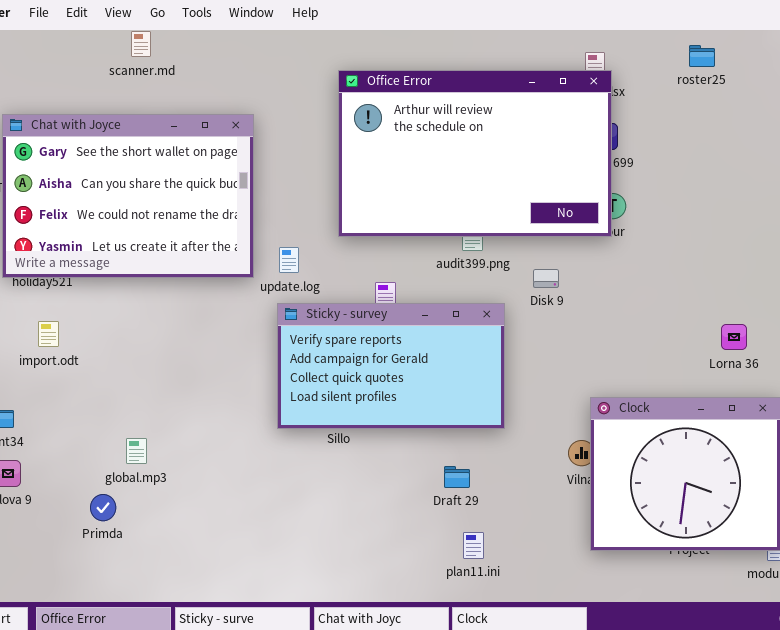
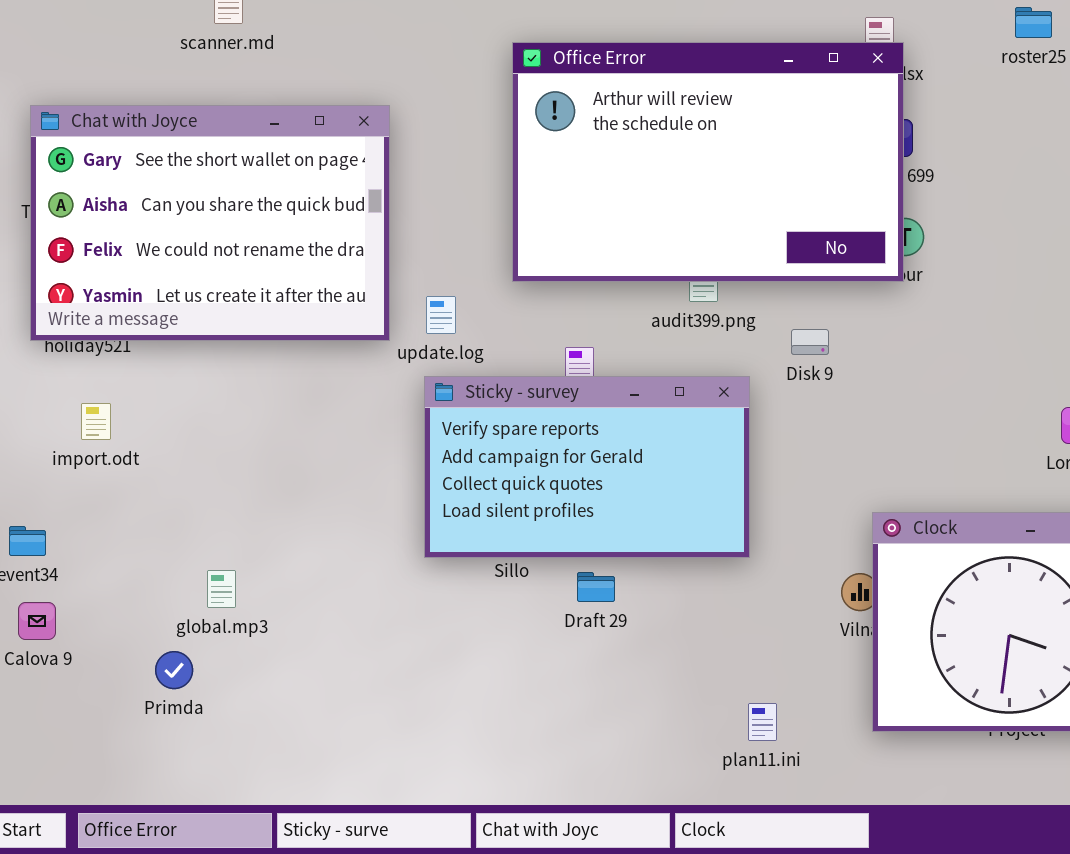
Draft 29: [444,466,470,488] -> [577,572,615,602], moved
plan11.ini: [463,532,484,559] -> [748,703,777,741], moved

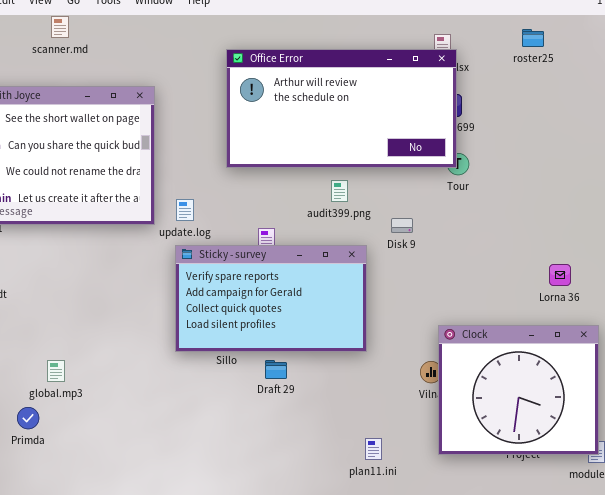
Office Error: [512,42,904,282] -> [226,49,457,168], resized

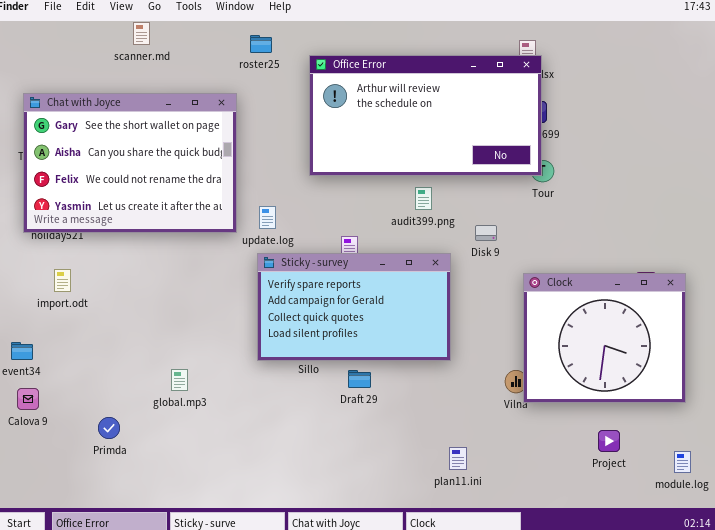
roster25: [522,29,544,47] -> [250,35,272,53], moved
Clock: [438,325,599,455] -> [523,273,686,403], moved
global.mp3: [47,360,65,382] -> [171,369,188,391], moved

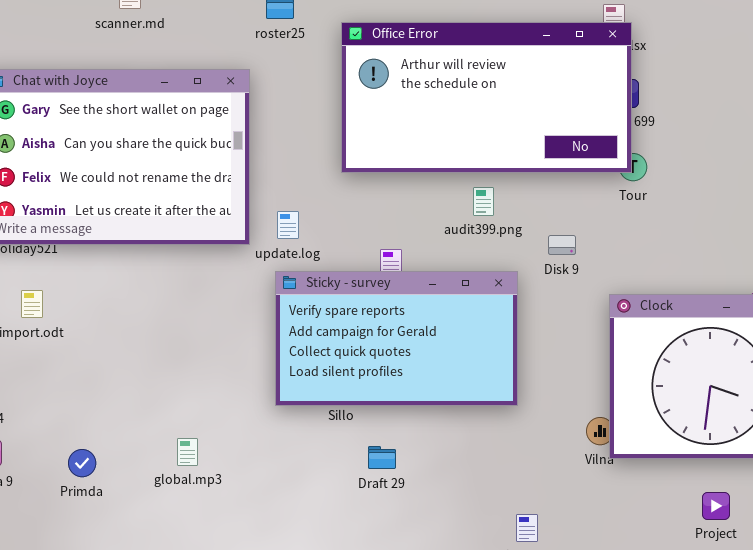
global.mp3: [171,369,188,391] -> [177,438,198,466], moved
Draft 29: [348,370,371,388] -> [368,446,396,469], moved
Primda: [98,417,120,439] -> [68,449,96,477], moved

